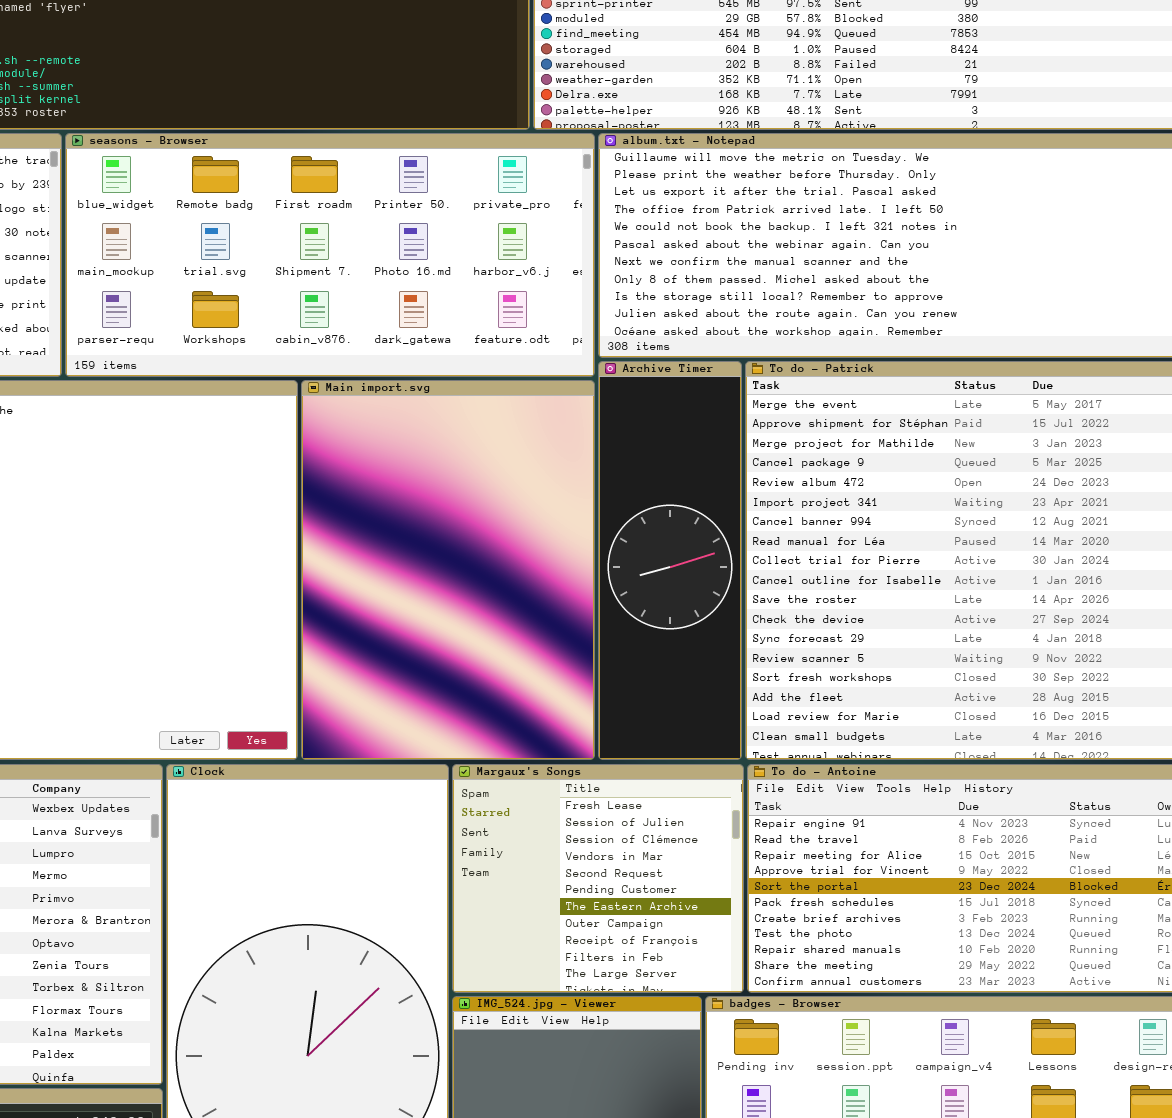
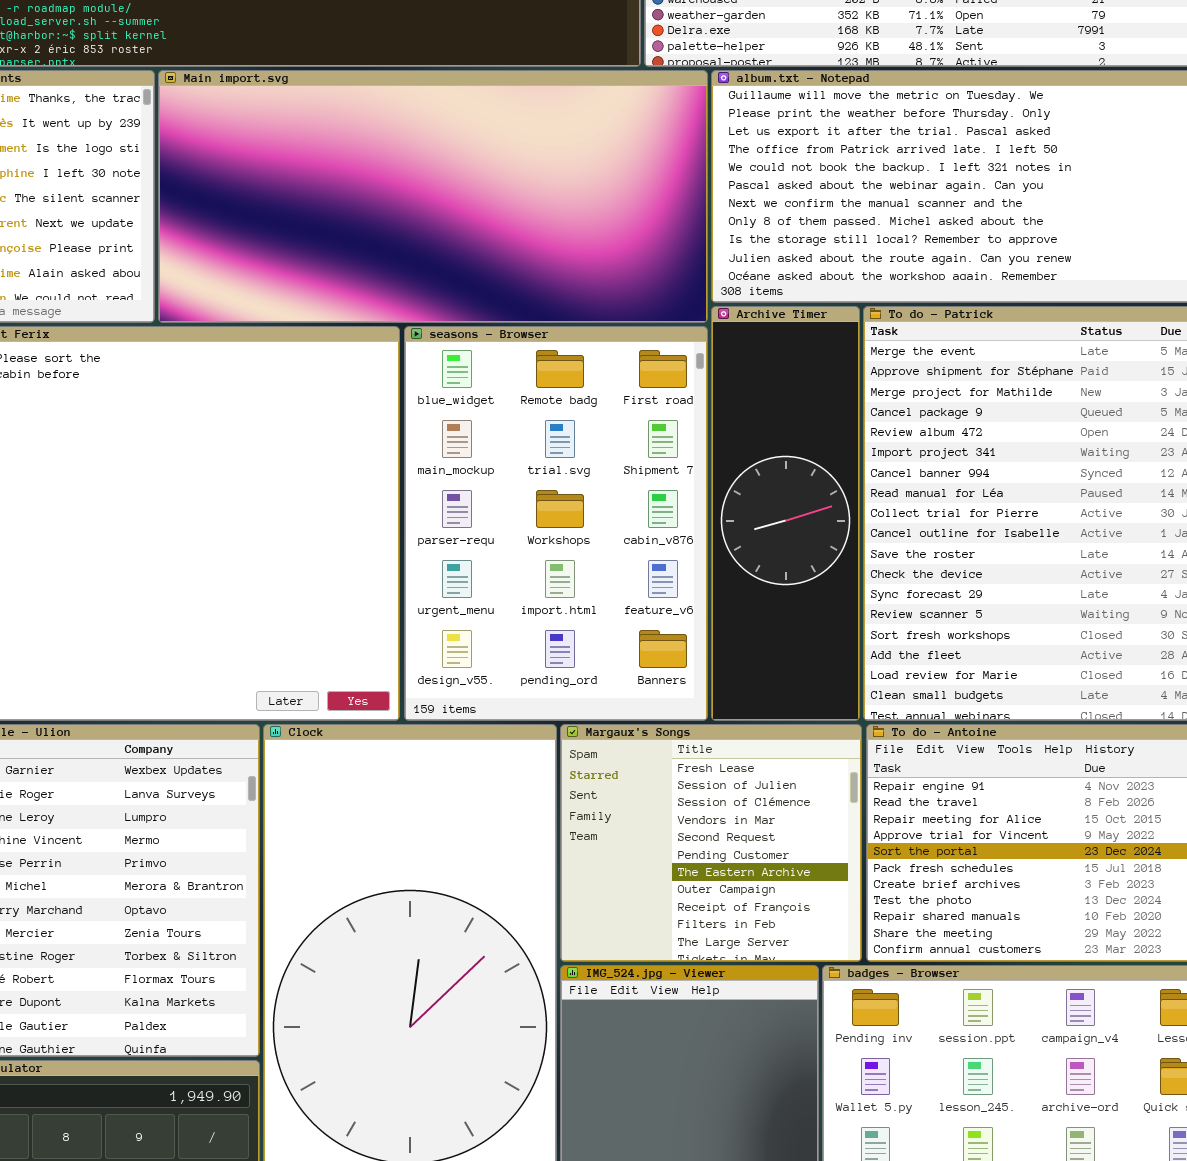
seasons - Browser: [65,133,595,377] -> [404,326,708,721], moved, resized
Main import.svg: [301,380,595,760] -> [158,70,708,323], moved, resized

